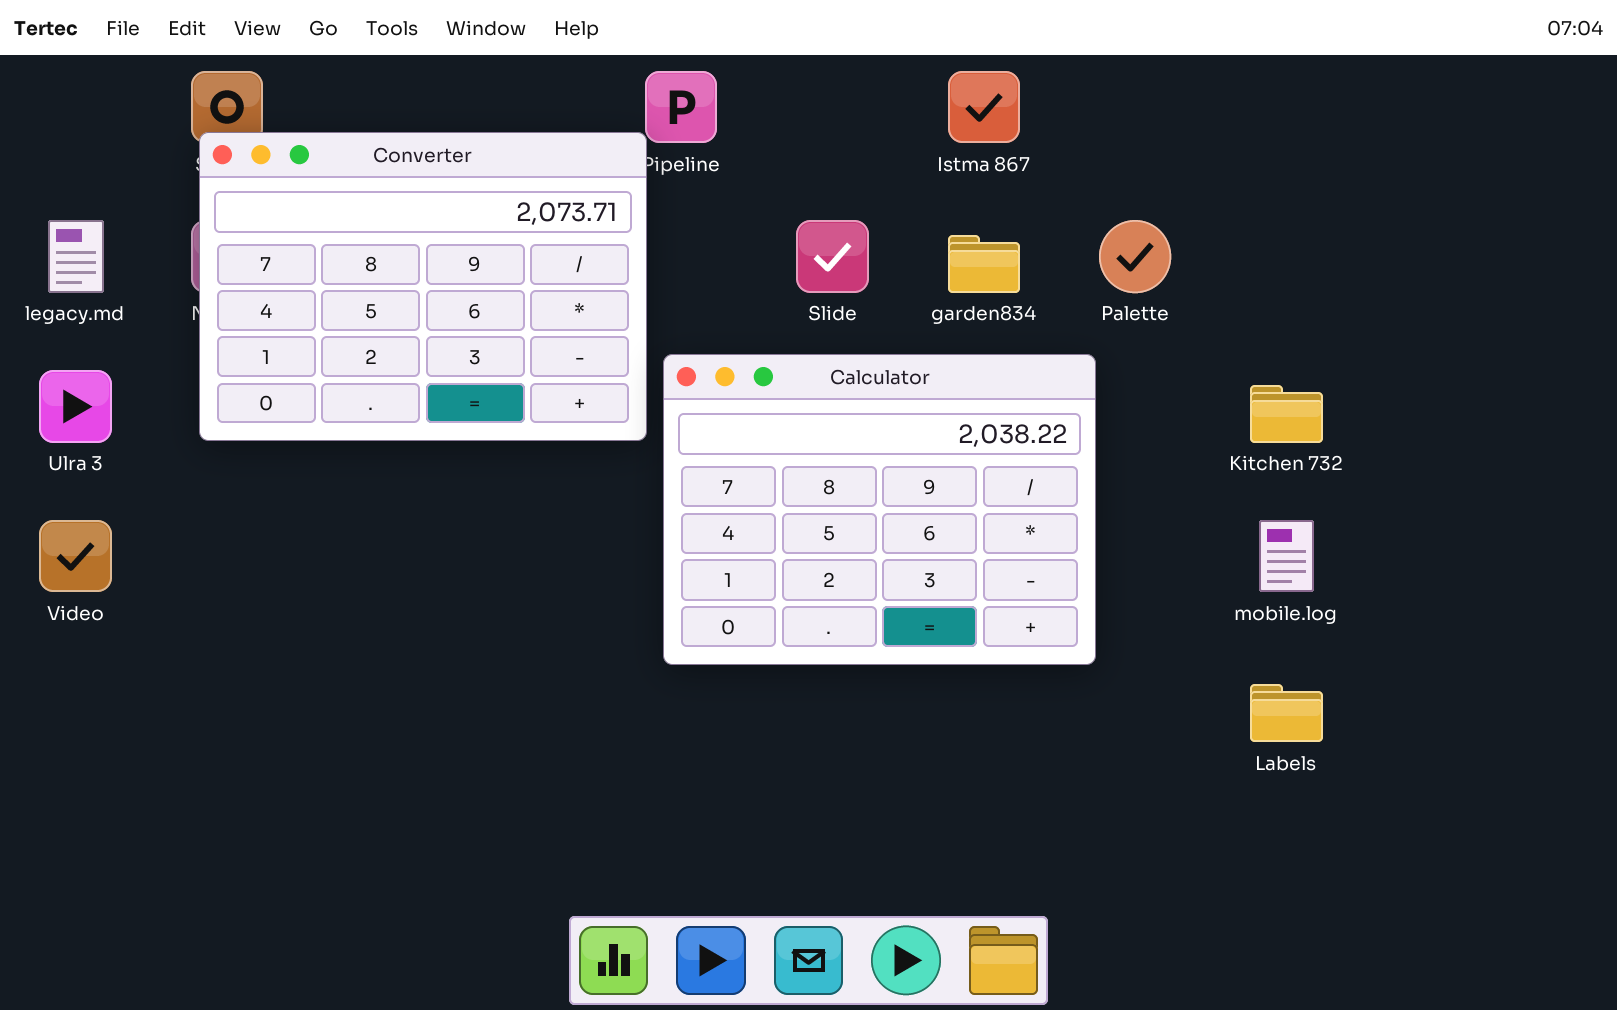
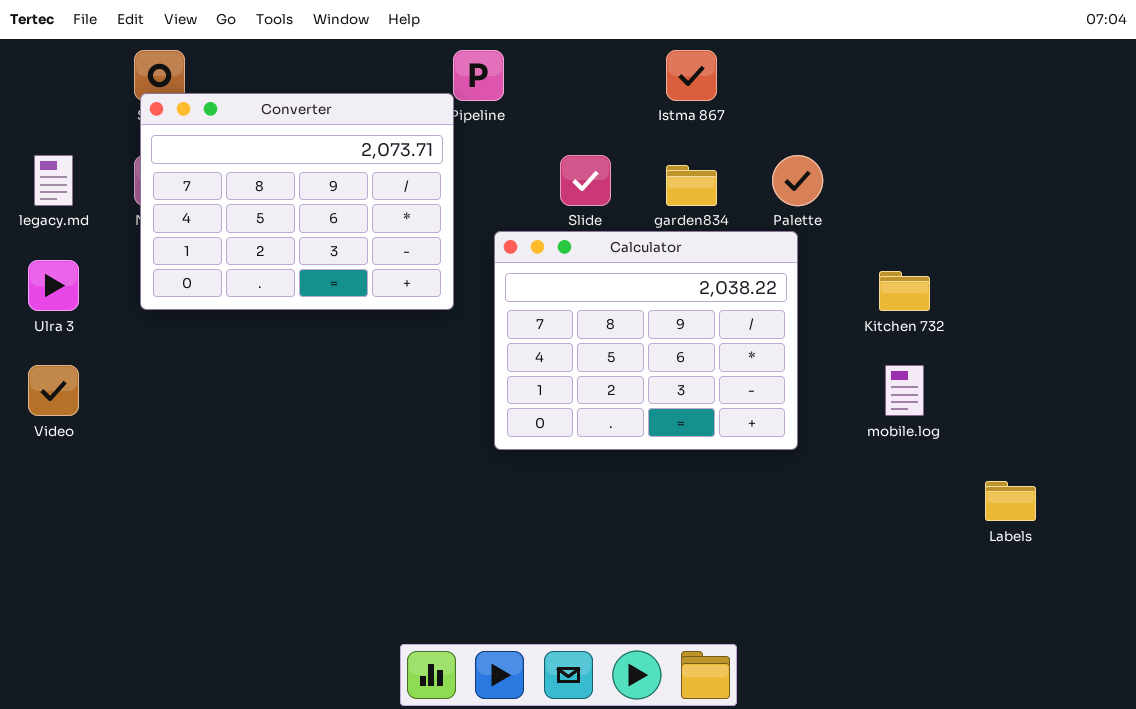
Calculator: [663,354,1096,665] -> [494,231,798,450], moved
Labels: [1250,684,1323,742] -> [985,481,1036,521], moved

